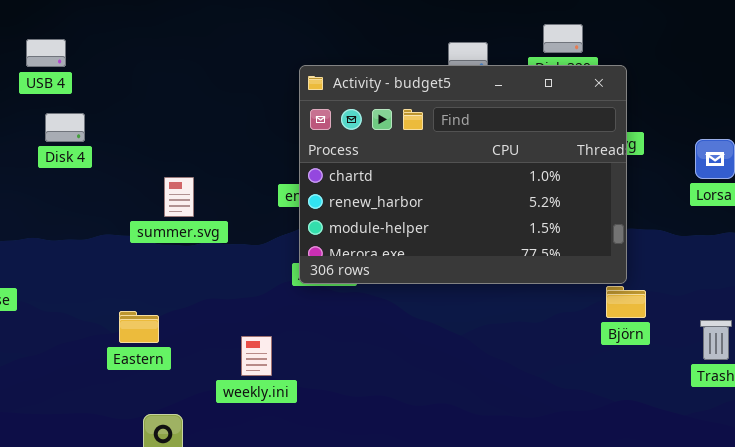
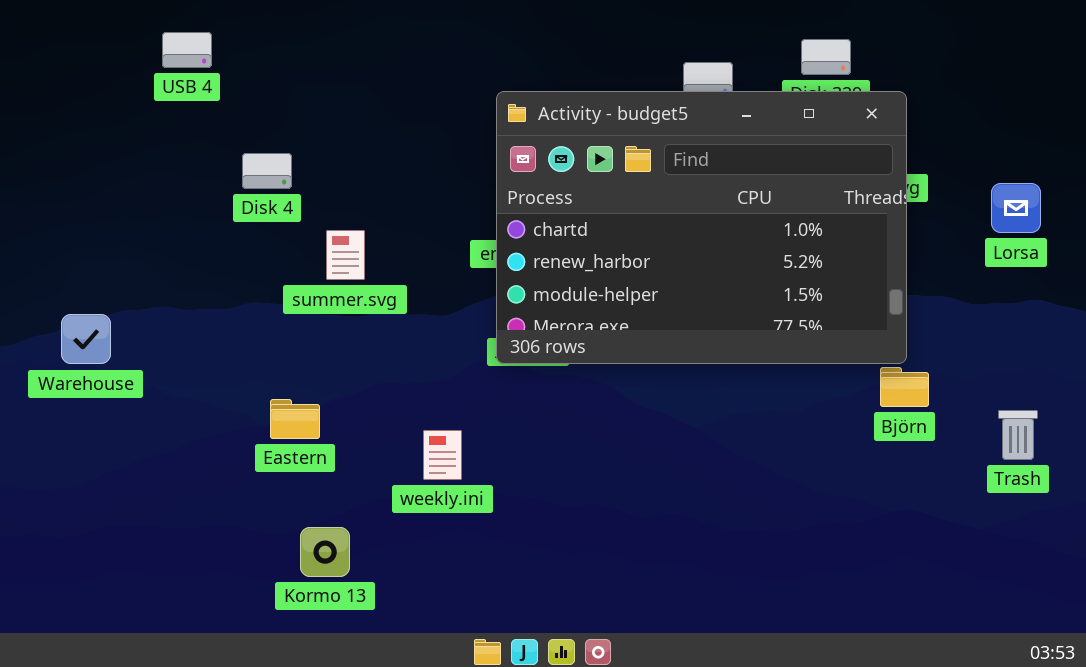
USB 4: [26,39,66,67] -> [162,32,212,68], moved
Disk 4: [45,113,85,142] -> [242,153,292,189], moved

